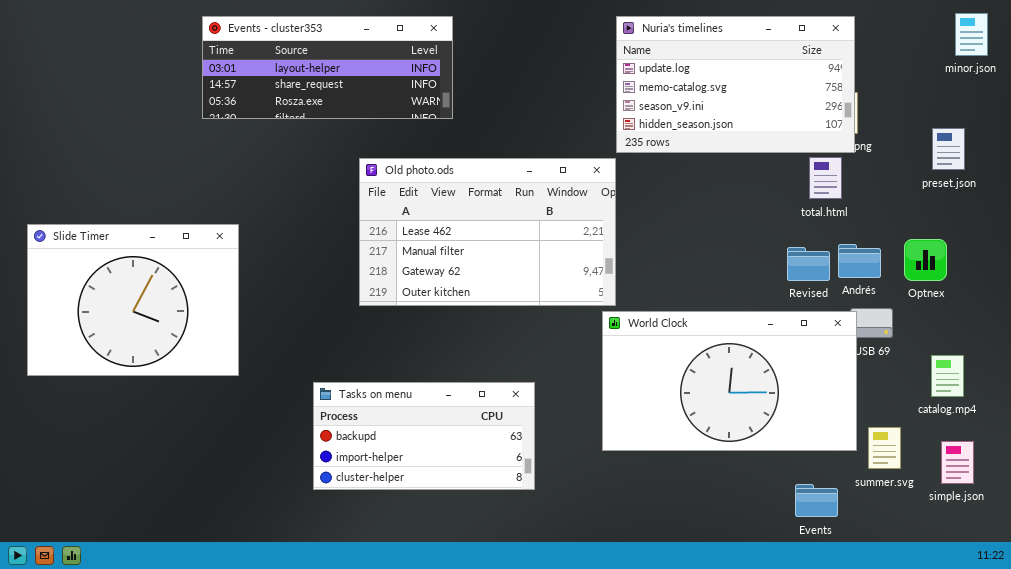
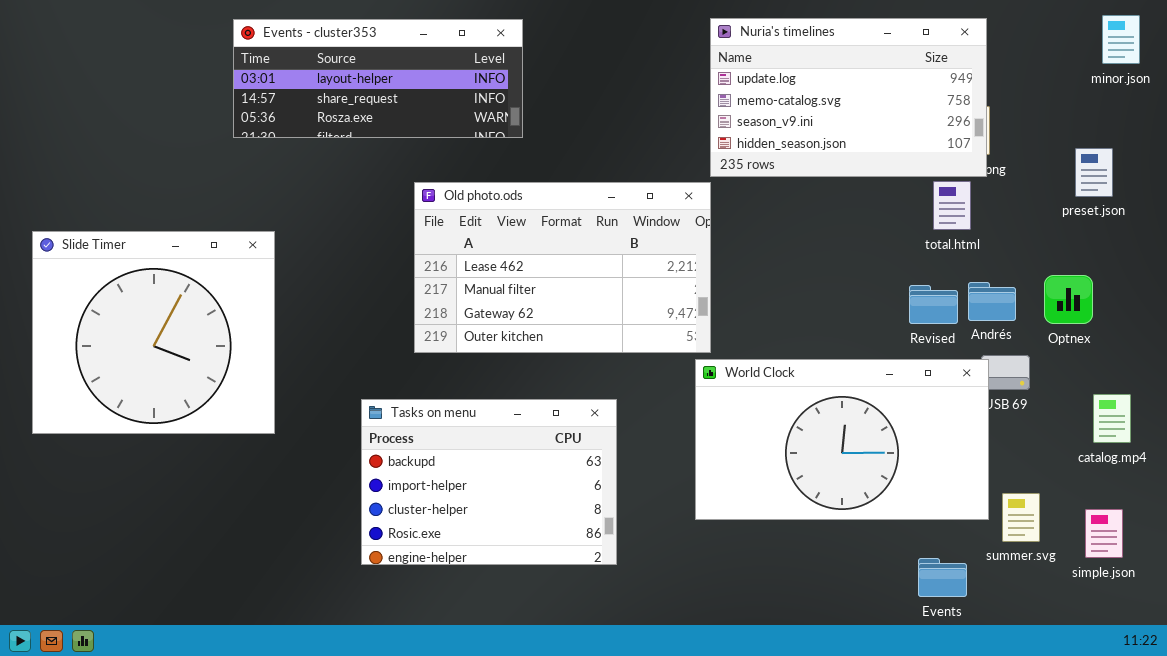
Slide Timer: [27,224,239,376] -> [32,231,275,434], resized
catalog.mp4: [931,355,964,397] -> [1093,394,1131,443], moved
Tasks on menu: [313,382,535,490] -> [361,399,617,565], resized

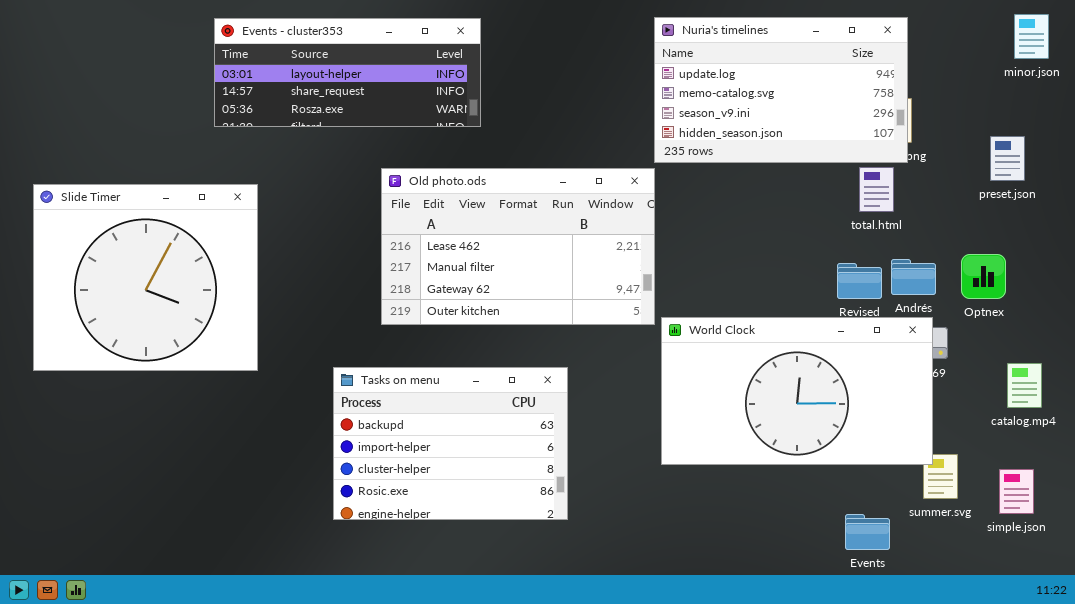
Slide Timer: [32,231,275,434] -> [33,184,258,371], moved
World Clock: [695,359,989,520] -> [661,317,933,465], moved

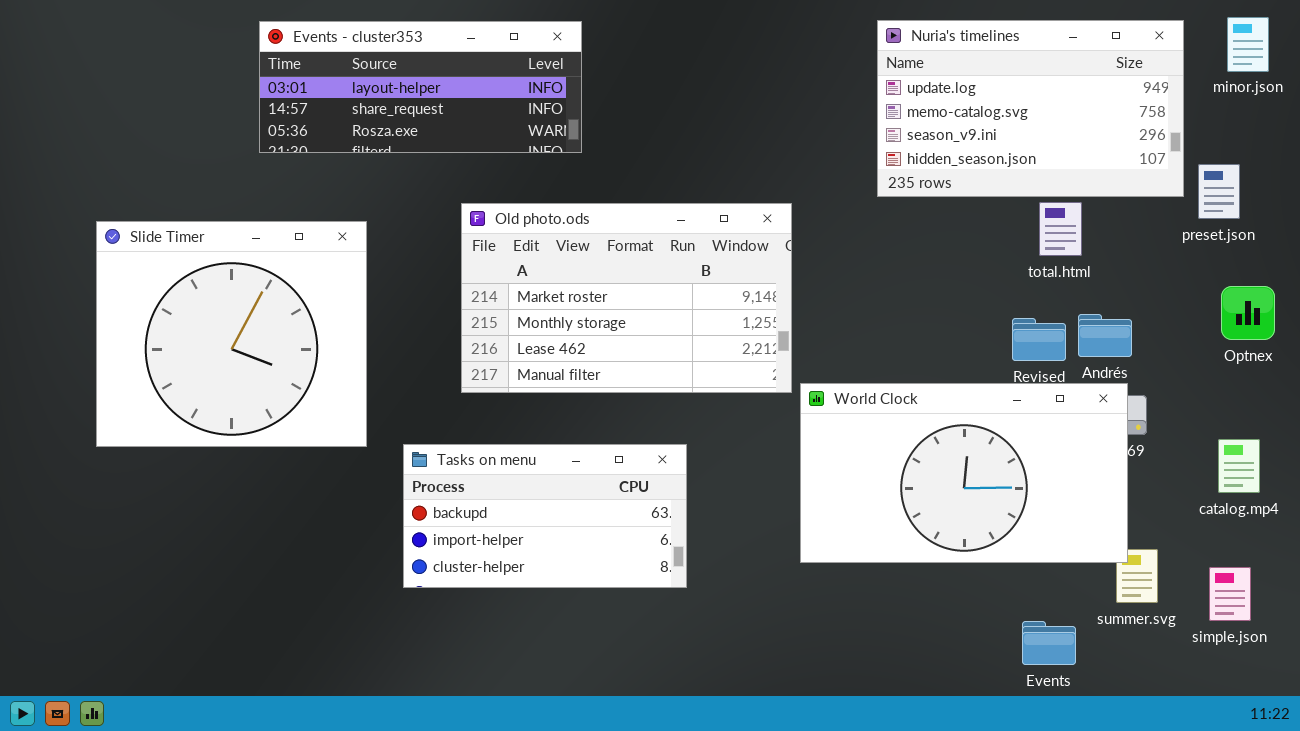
Nuria's timelines: [654,17,908,163] -> [877,20,1184,197], moved
Old photo.ods: [381,168,655,325] -> [461,203,792,393], scrolled up 2 rows
Slide Timer: [33,184,258,371] -> [96,221,367,447], moved
Optnex: [961,254,1006,299] -> [1221,286,1275,340], moved
Tasks on menu: [333,367,568,520] -> [403,444,687,588], resized

